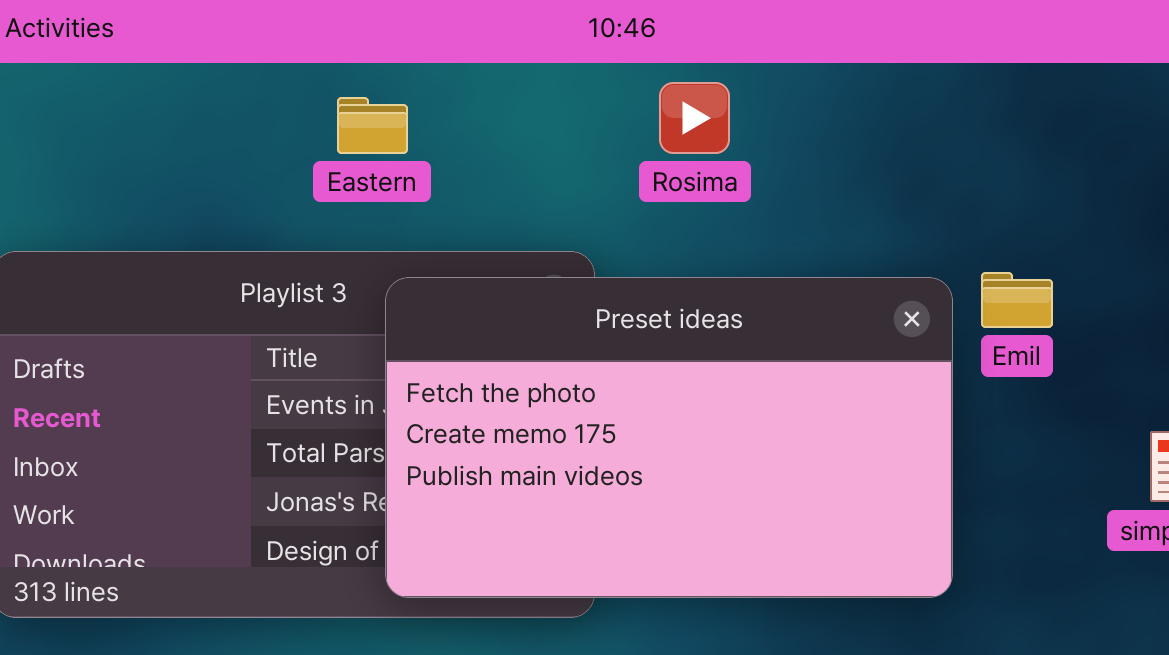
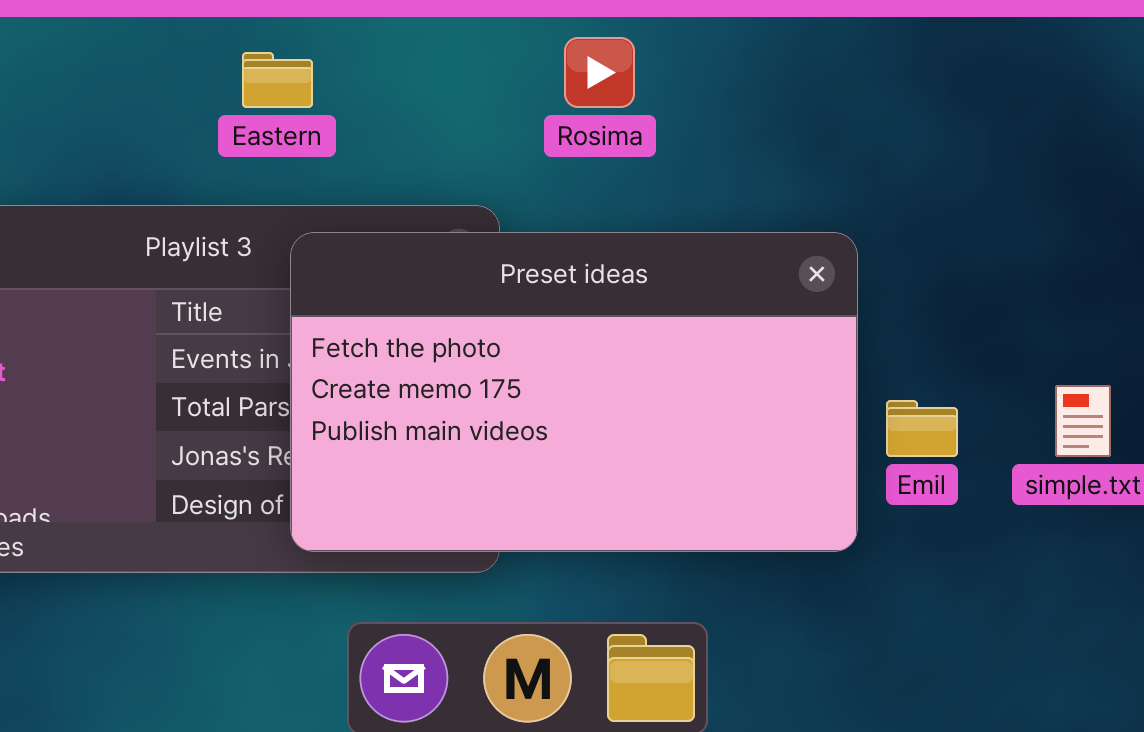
Emil: [981,272,1053,328] -> [886,400,958,457], moved

